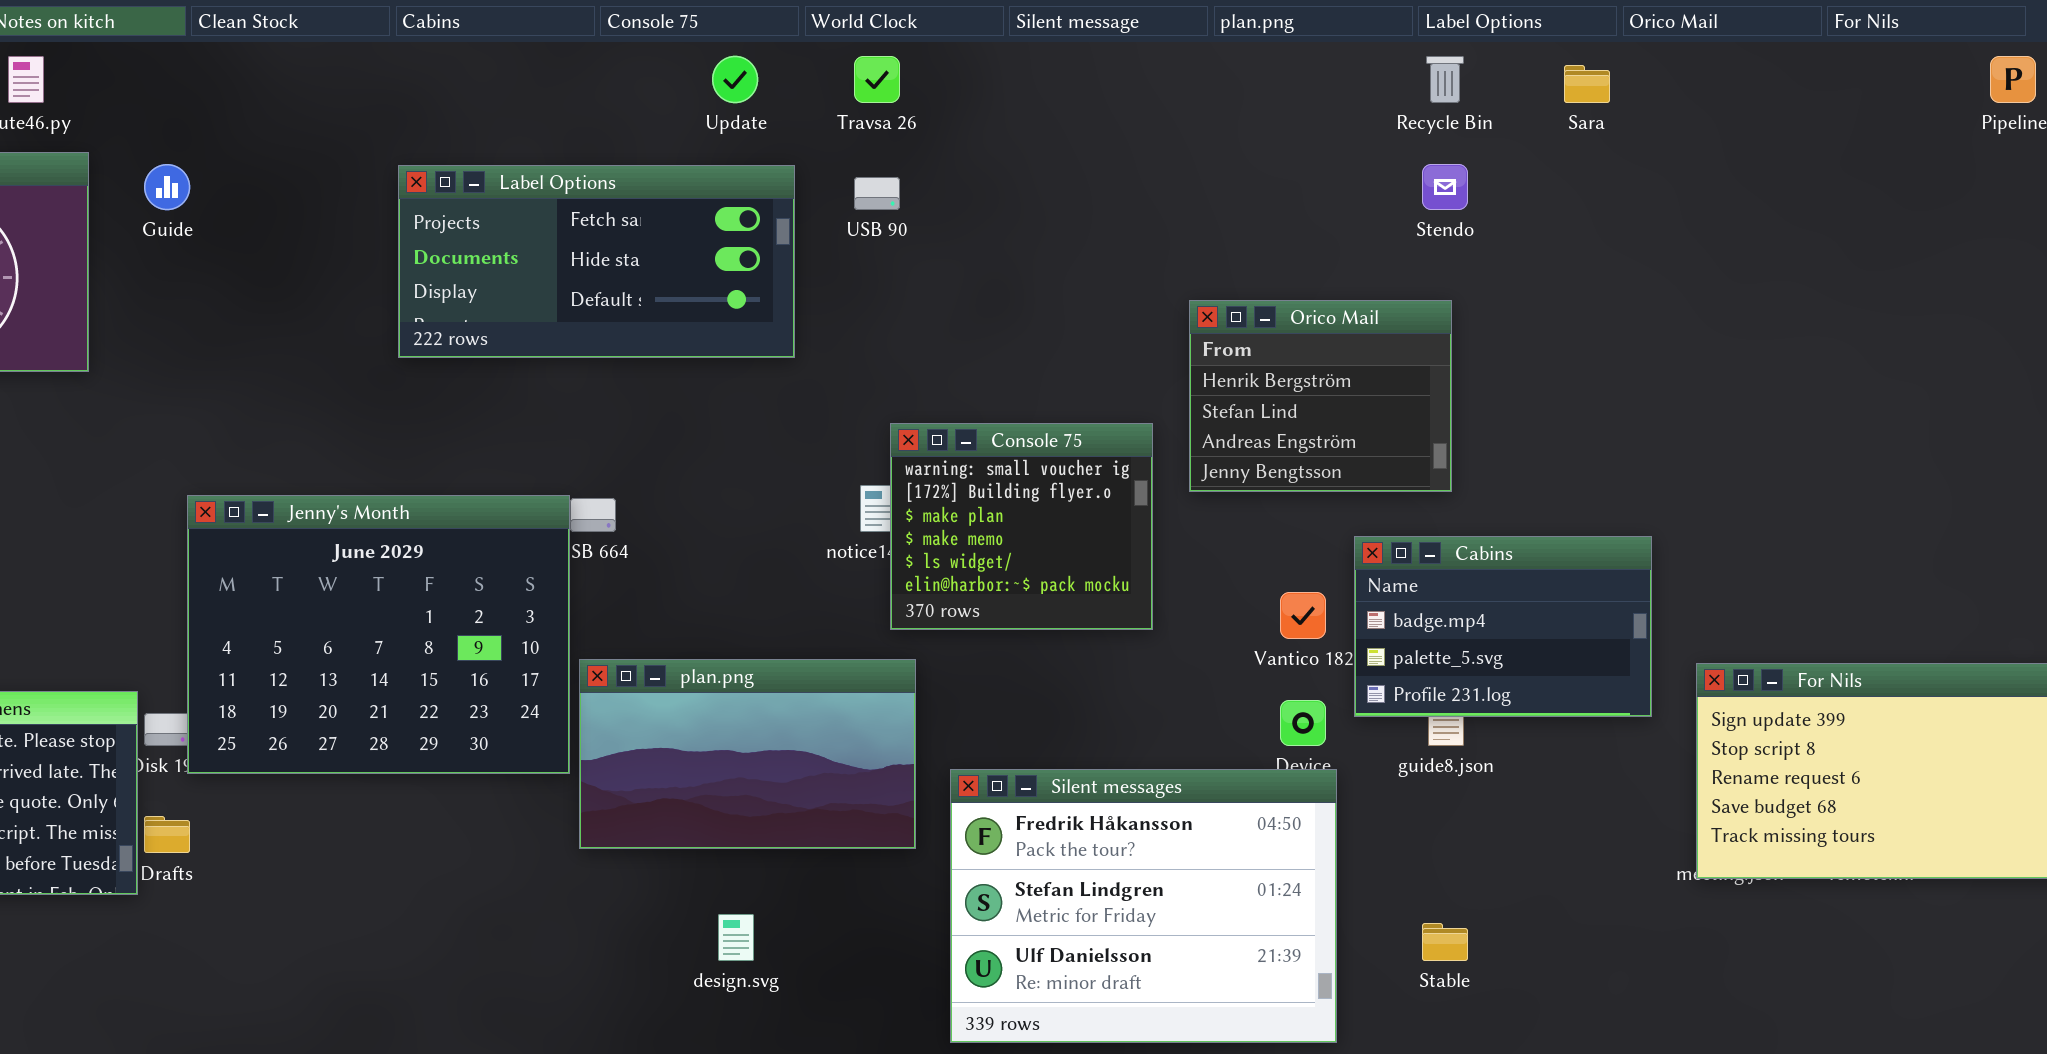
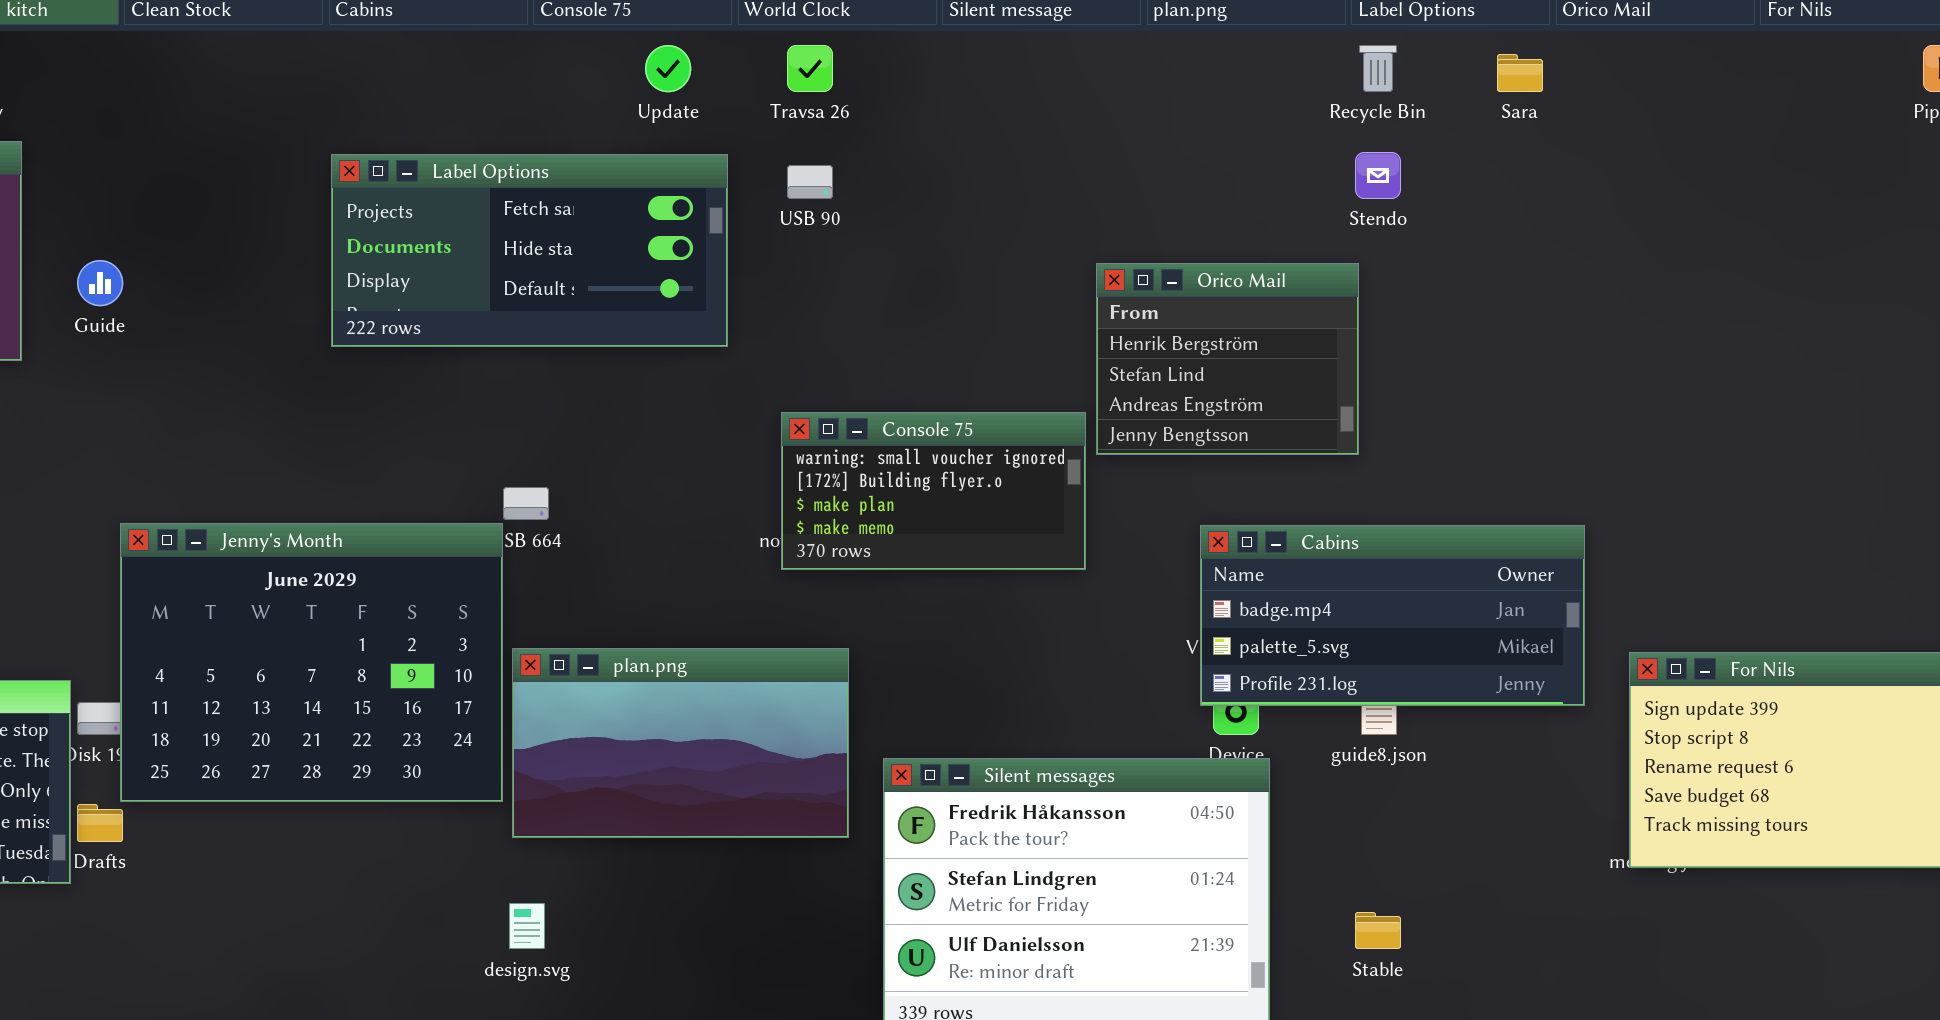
Guide: [144,164,190,210] -> [77,260,123,306], moved
Orico Mail: [1189,300,1452,492] -> [1096,263,1359,455], moved
Console 75: [890,423,1153,630] -> [781,412,1086,570], resized
Jenny's Month: [187,495,570,774] -> [120,523,503,802], moved
Cabins: [1354,536,1652,717] -> [1200,525,1585,706], resized
design.svg: [718,914,754,961] -> [509,903,545,949], moved

